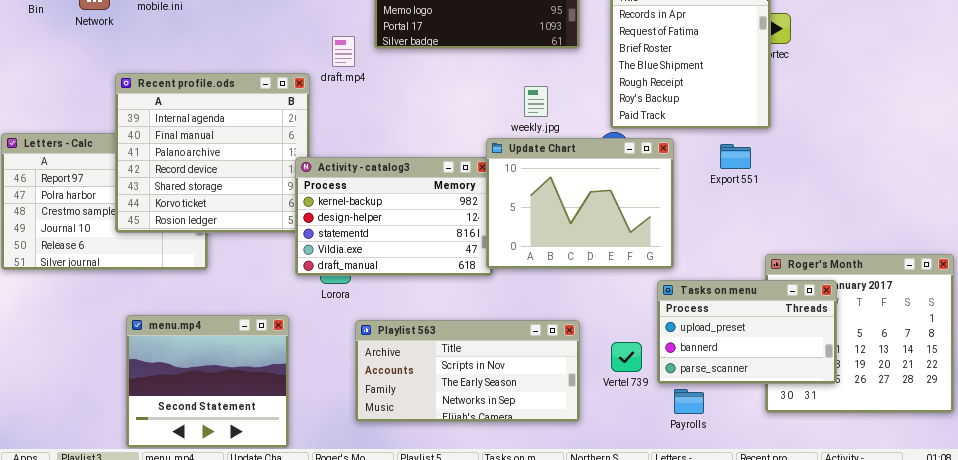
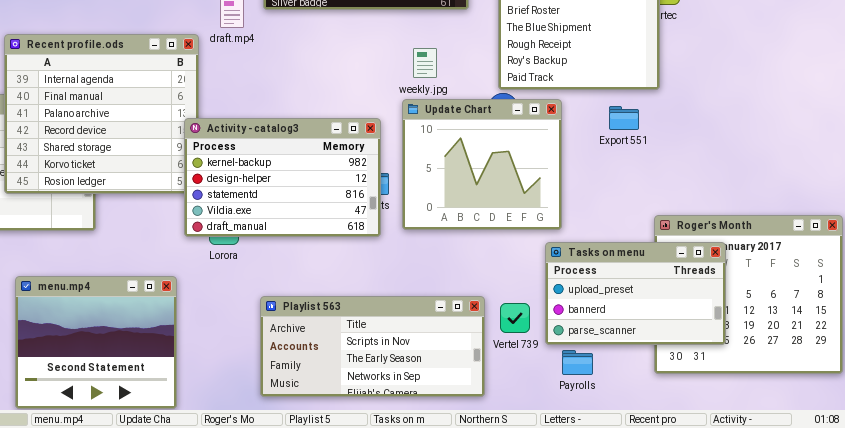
Update Chart: [486,138,674,269] -> [402,99,562,230], resized
Playlist 563: [355,320,580,422] -> [260,296,485,397], moved

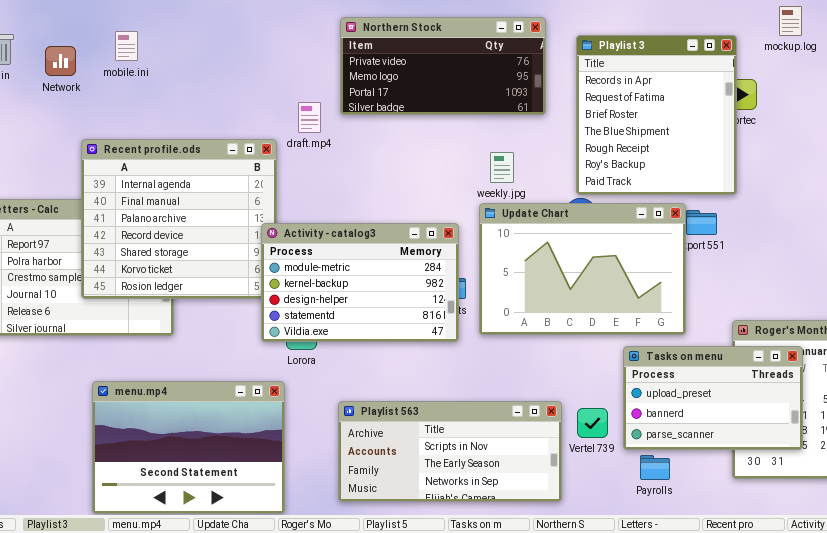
Update Chart: [402,99,562,230] -> [479,203,686,335], resized
Activity - catalog3: [184,118,381,237] -> [261,223,459,342], scrolled up 1 row
menu.mp4: [15,276,177,409] -> [92,381,285,514], resized

